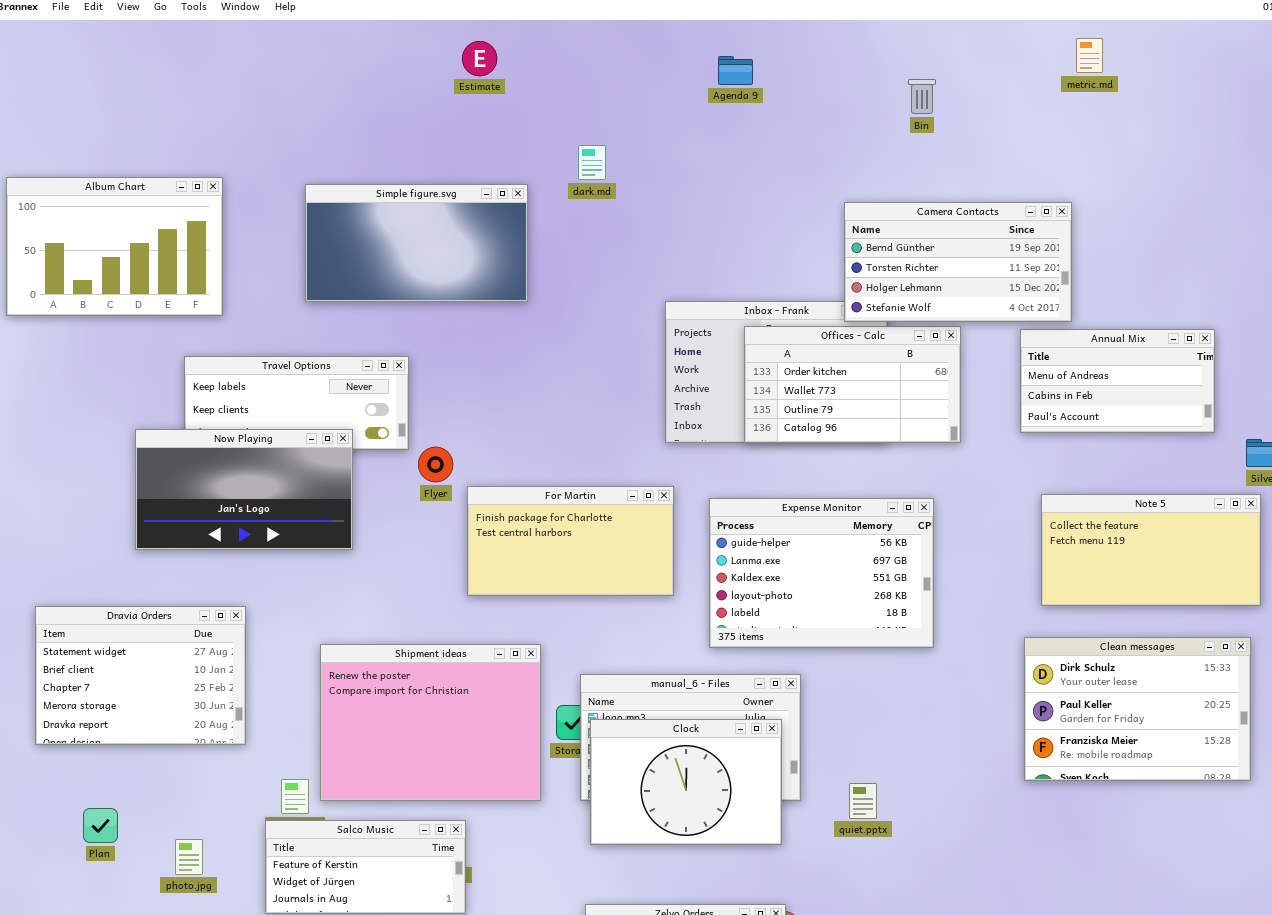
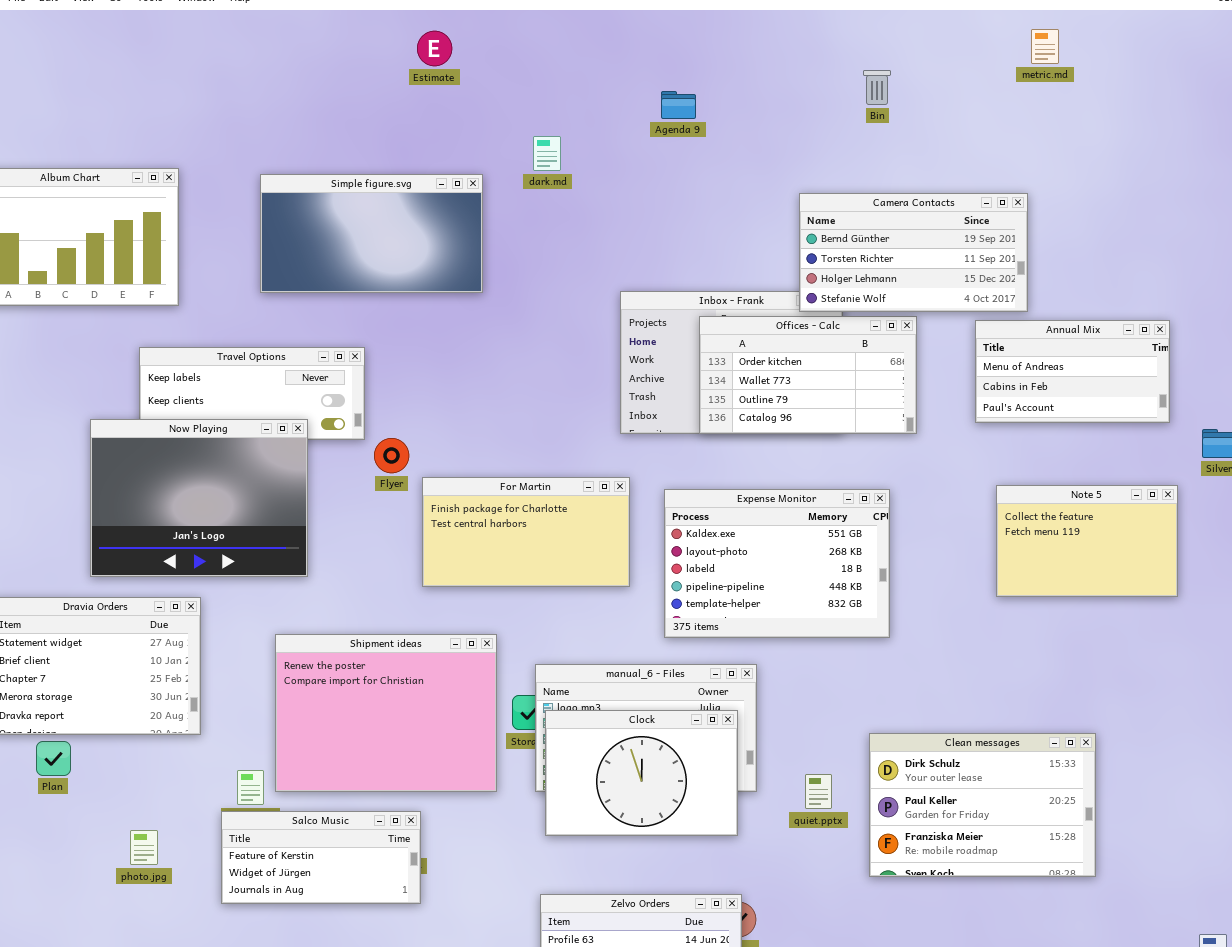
Agenda 9: [718,56,753,85] -> [661,91,696,119], moved
Now Playing: [135,429,353,550] -> [90,419,308,577], resized
Note 5: [1041,494,1261,606] -> [996,485,1178,597], resized
Expense Monitor: [709,498,934,648] -> [664,489,890,638], scrolled down 2 rows
Clean messages: [1024,637,1251,781] -> [869,733,1096,877], moved
Plan: [83,808,118,843] -> [36,741,71,776], moved

